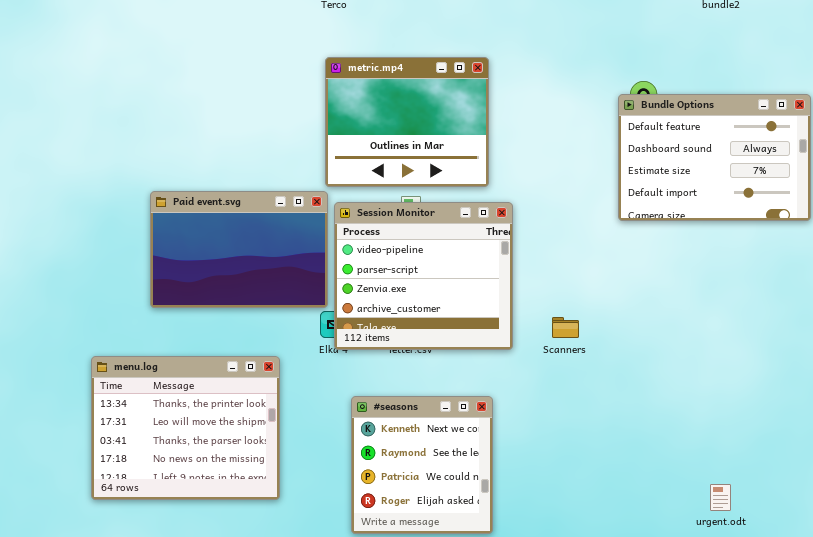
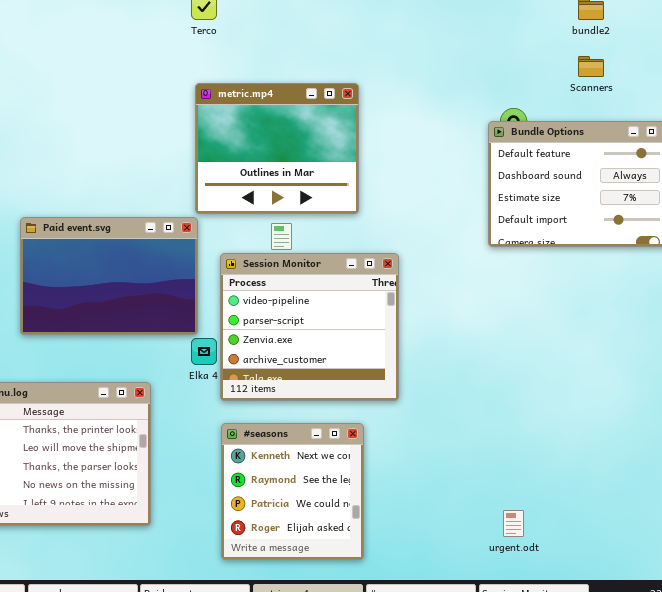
Session Monitor: [334,202,513,350] -> [220,253,399,401], moved
Scanners: [552,317,579,338] -> [578,56,604,77], moved
urgent.odt: [710,484,731,511] -> [503,510,524,537], moved

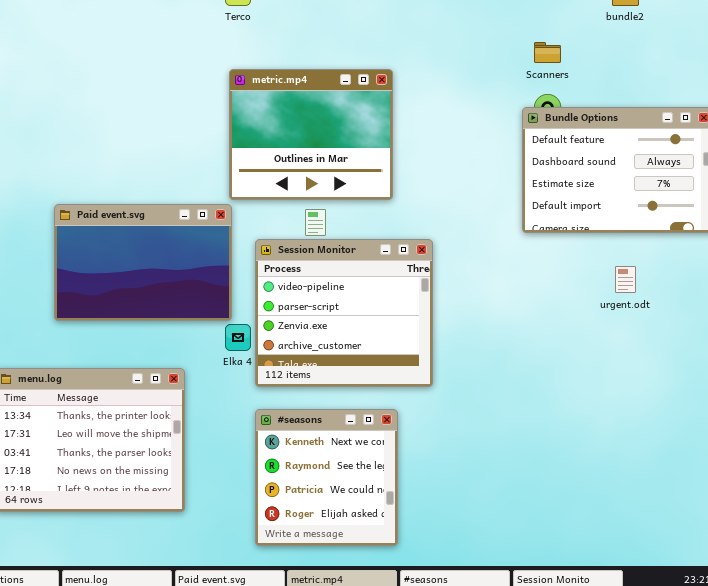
Scanners: [578,56,604,77] -> [534,42,561,63], moved
urgent.odt: [503,510,524,537] -> [615,266,636,293], moved

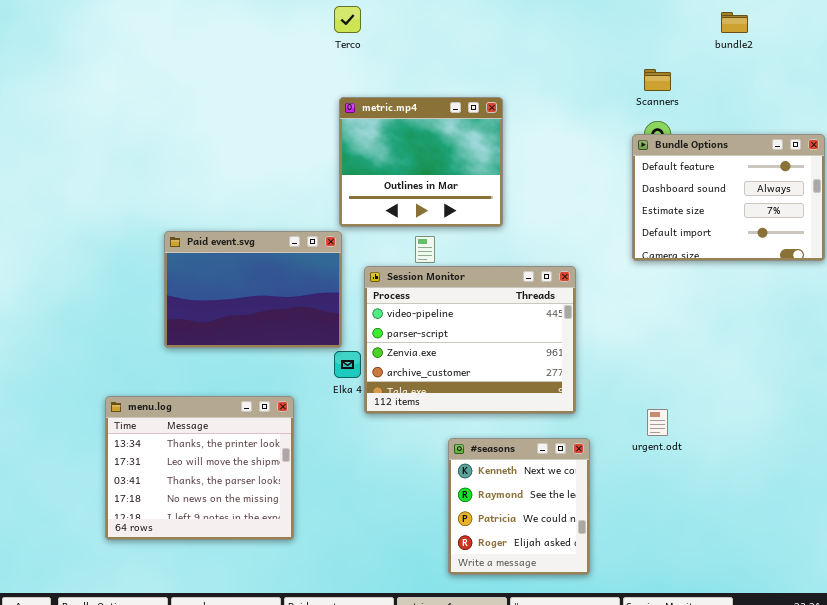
Session Monitor: [255,239,433,387] -> [364,266,576,414], resized
urgent.odt: [615,266,636,293] -> [647,409,668,436], moved
#seasons: [255,409,398,546] -> [448,438,590,575], moved

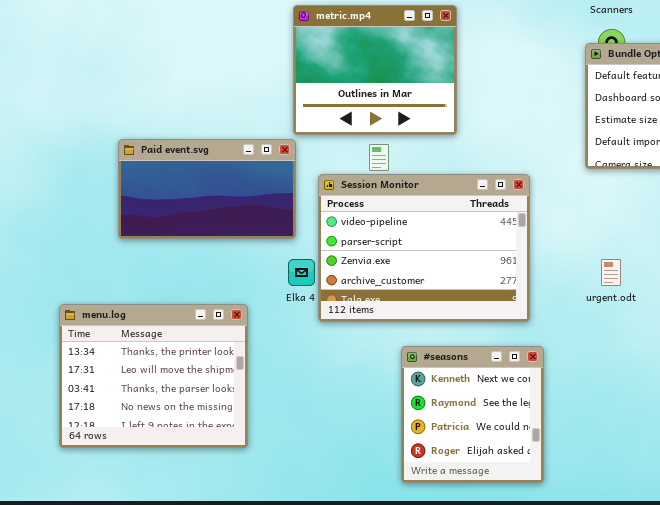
Paid event.svg: [164,231,342,348] -> [118,139,296,239], resized
urgent.odt: [647,409,668,436] -> [601,259,621,286], moved

